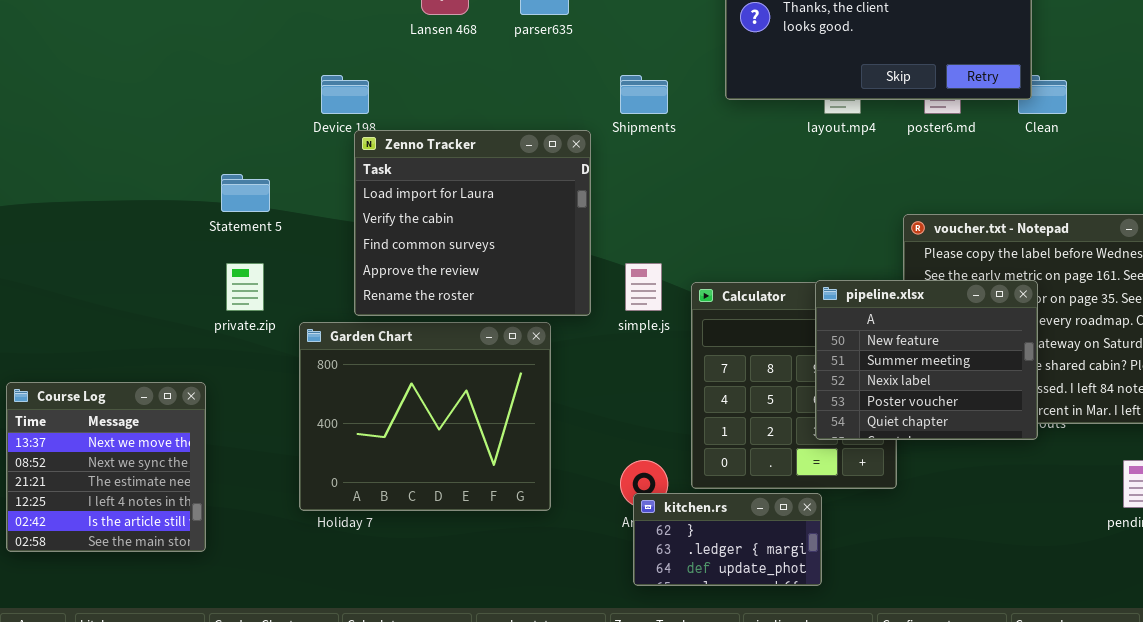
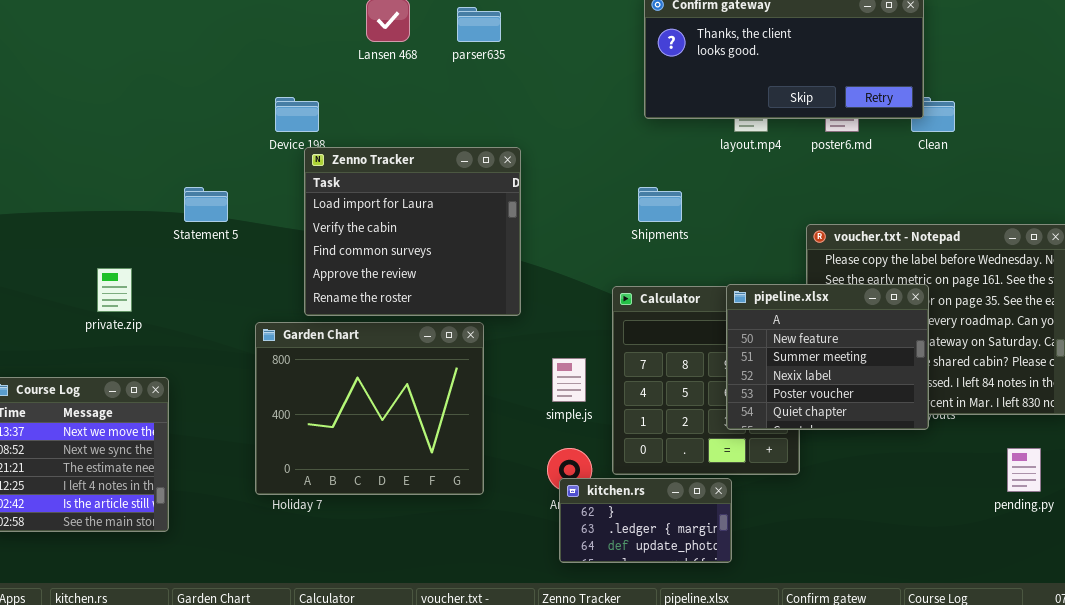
Shipments: [620,75,668,114] -> [638,187,682,222], moved
private.zip: [226,263,264,311] -> [97,268,132,312], moved
simple.js: [625,263,662,311] -> [552,358,586,402], moved

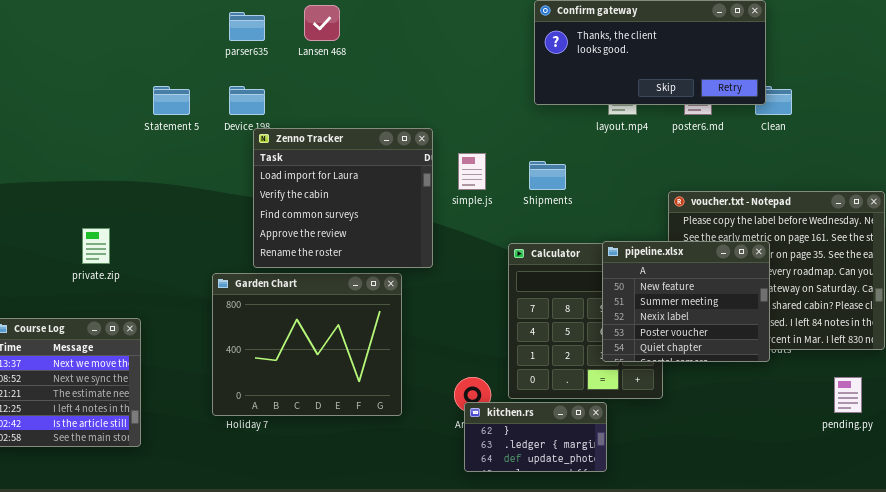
parser635: [457,7,501,42] -> [229,12,265,41], moved
Statement 5: [184,187,228,222] -> [153,86,190,115], moved
simple.js: [552,358,586,402] -> [458,153,486,190], moved

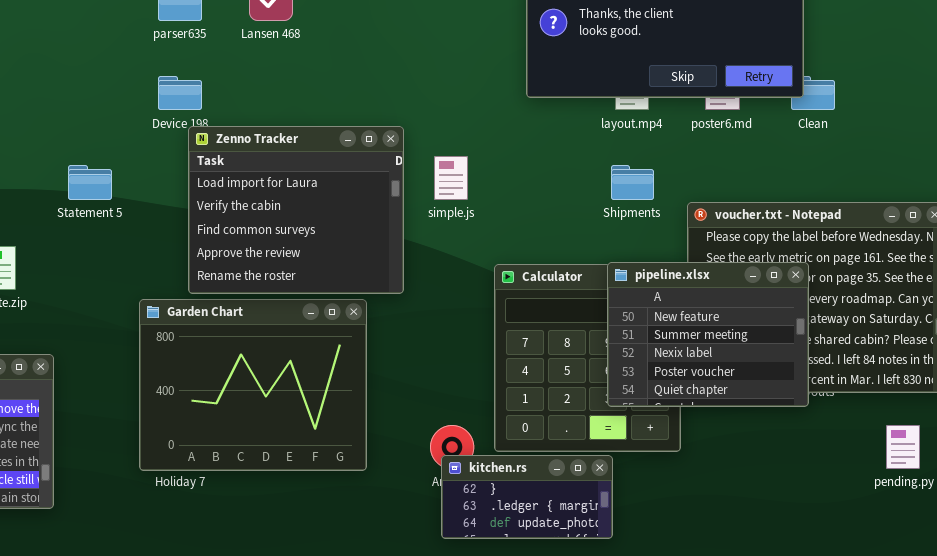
Statement 5: [153,86,190,115] -> [68,165,112,200], moved
Shipments: [529,161,566,190] -> [611,165,654,200], moved

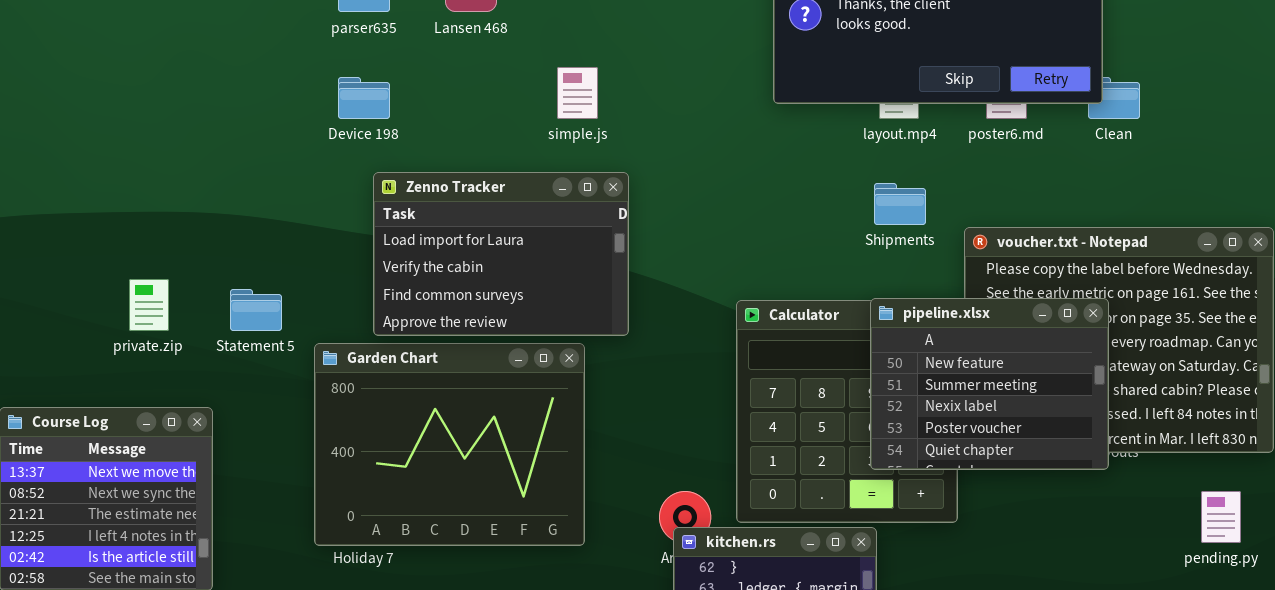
Zenno Tracker: [188,126,404,294] -> [373,172,629,336], resized
simple.js: [434,156,468,200] -> [557,67,598,119], moved
Statement 5: [68,165,112,200] -> [230,289,282,331], moved

